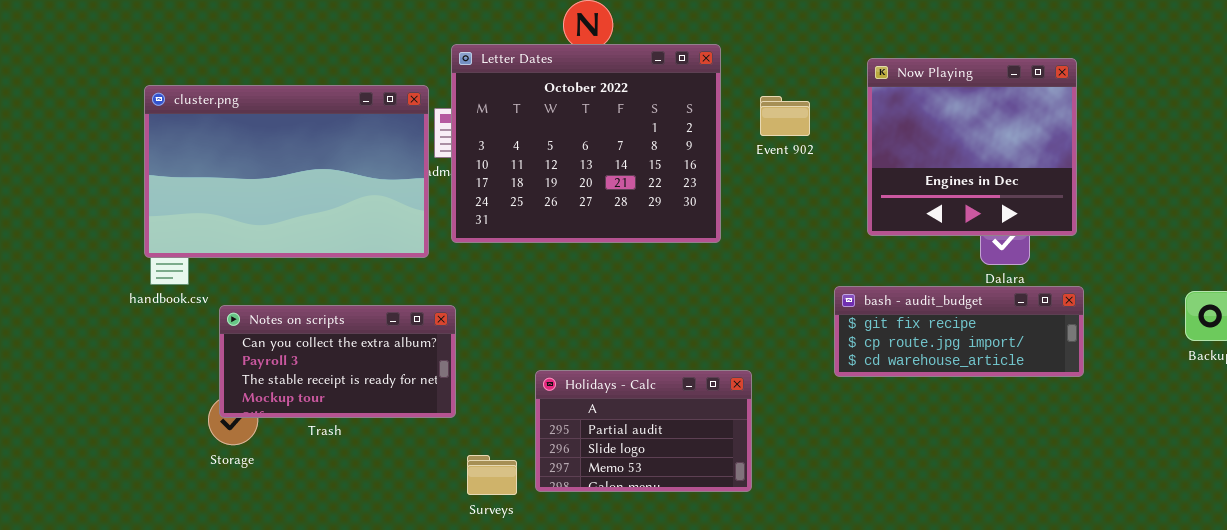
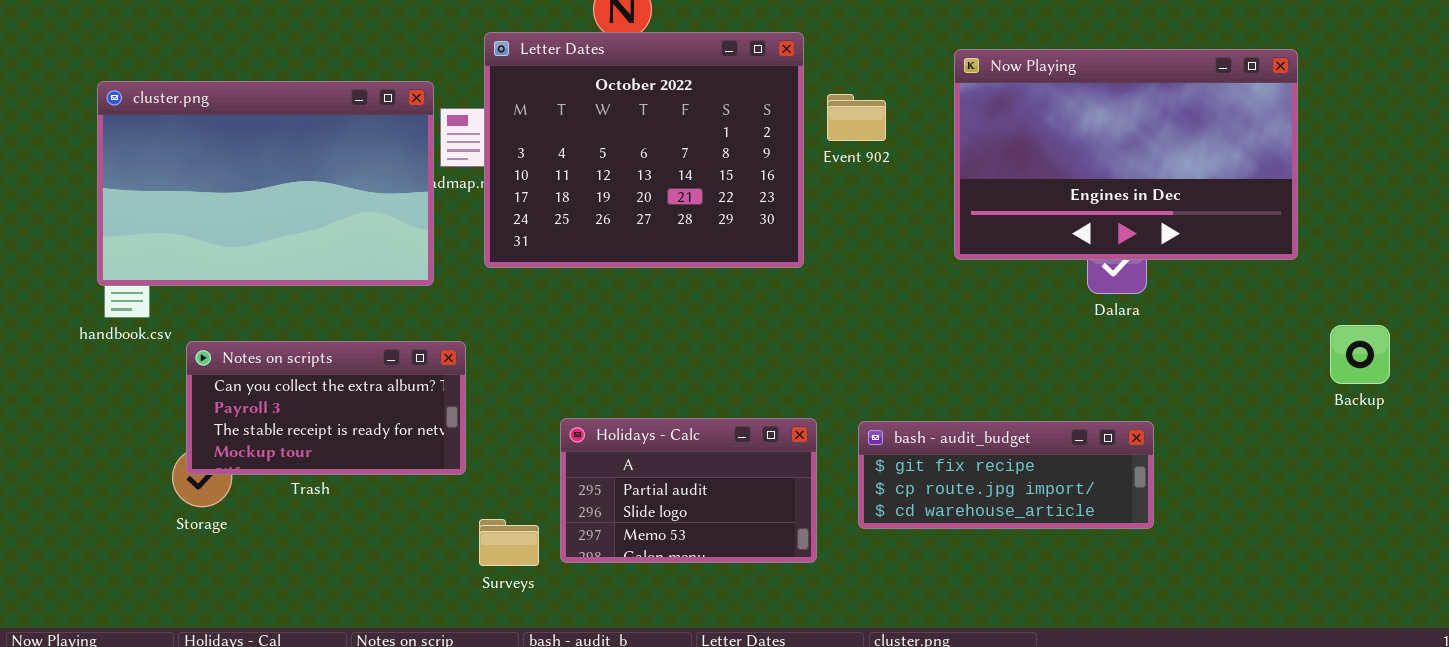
Letter Dates: [451,44,721,243] -> [484,32,804,268], moved
Now Playing: [867,58,1077,236] -> [954,49,1298,260], resized
bash - audit_budget: [834,286,1084,377] -> [858,421,1154,529], moved

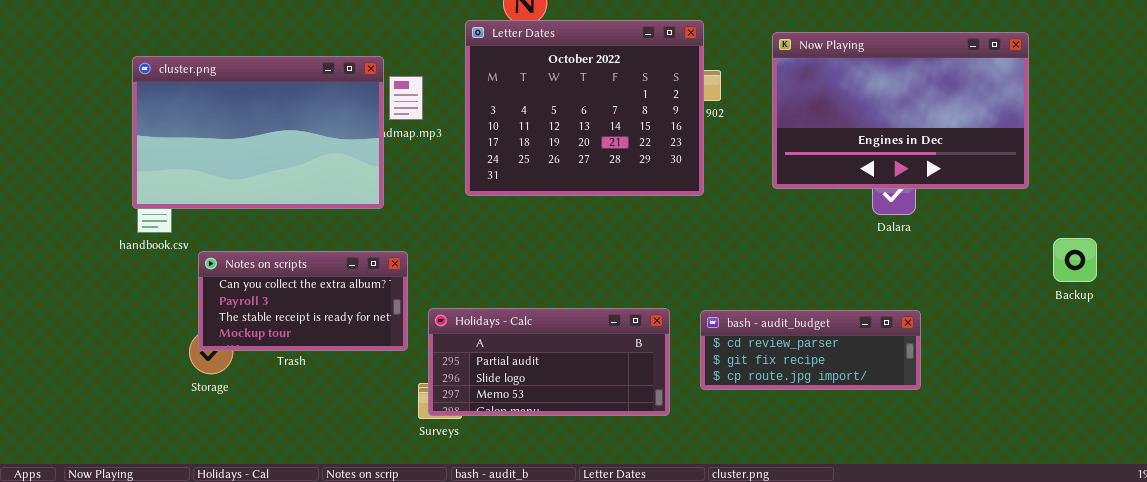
Letter Dates: [484,32,804,268] -> [465,20,704,196], moved
Holidays - Calc: [560,418,817,563] -> [428,308,670,416], resized
bash - audit_budget: [858,421,1154,529] -> [700,310,921,390], scrolled up 1 row

